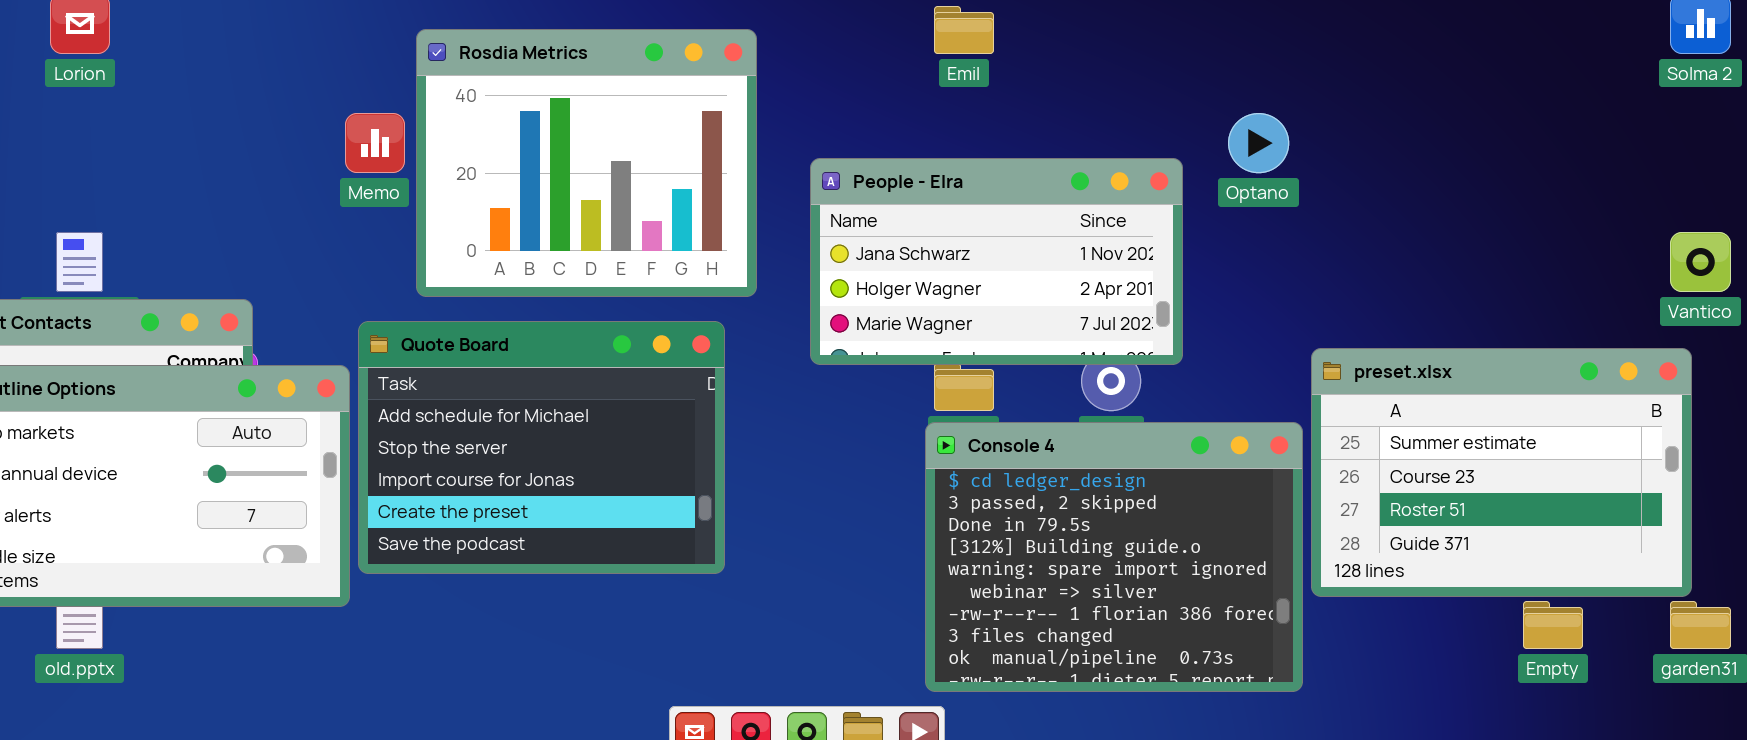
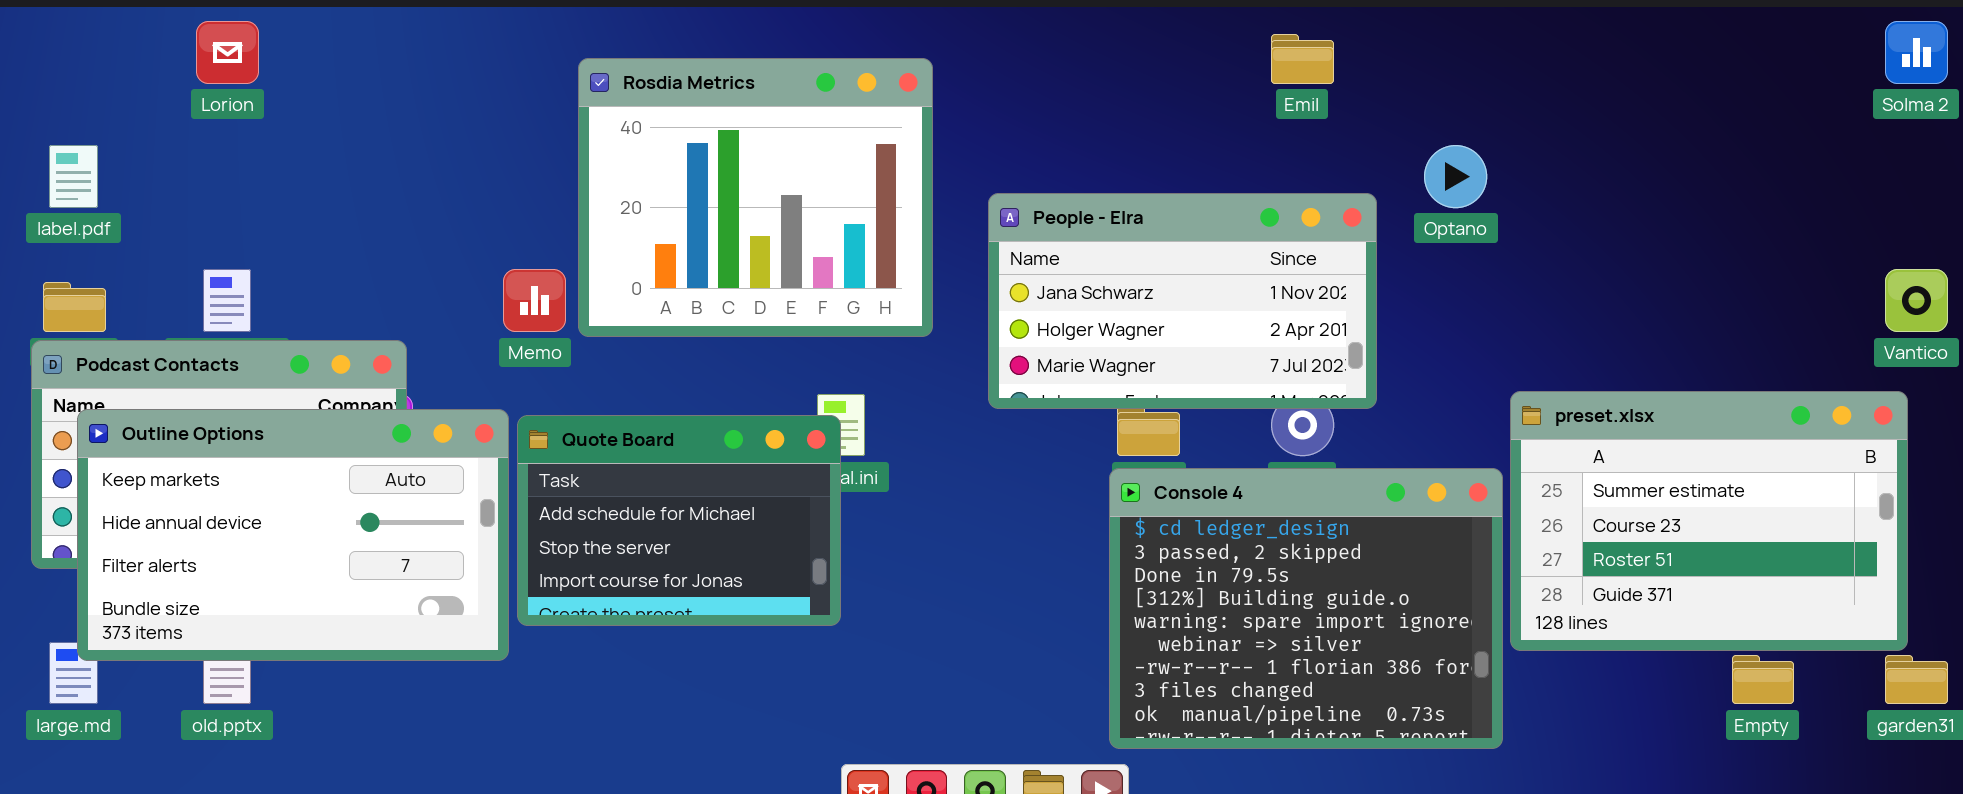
Emil: [934,6,994,54] -> [1271,34,1334,84], moved
Memo: [345,113,405,173] -> [503,269,566,332], moved
Quote Board: [358,321,725,574] -> [517,415,841,626], resized

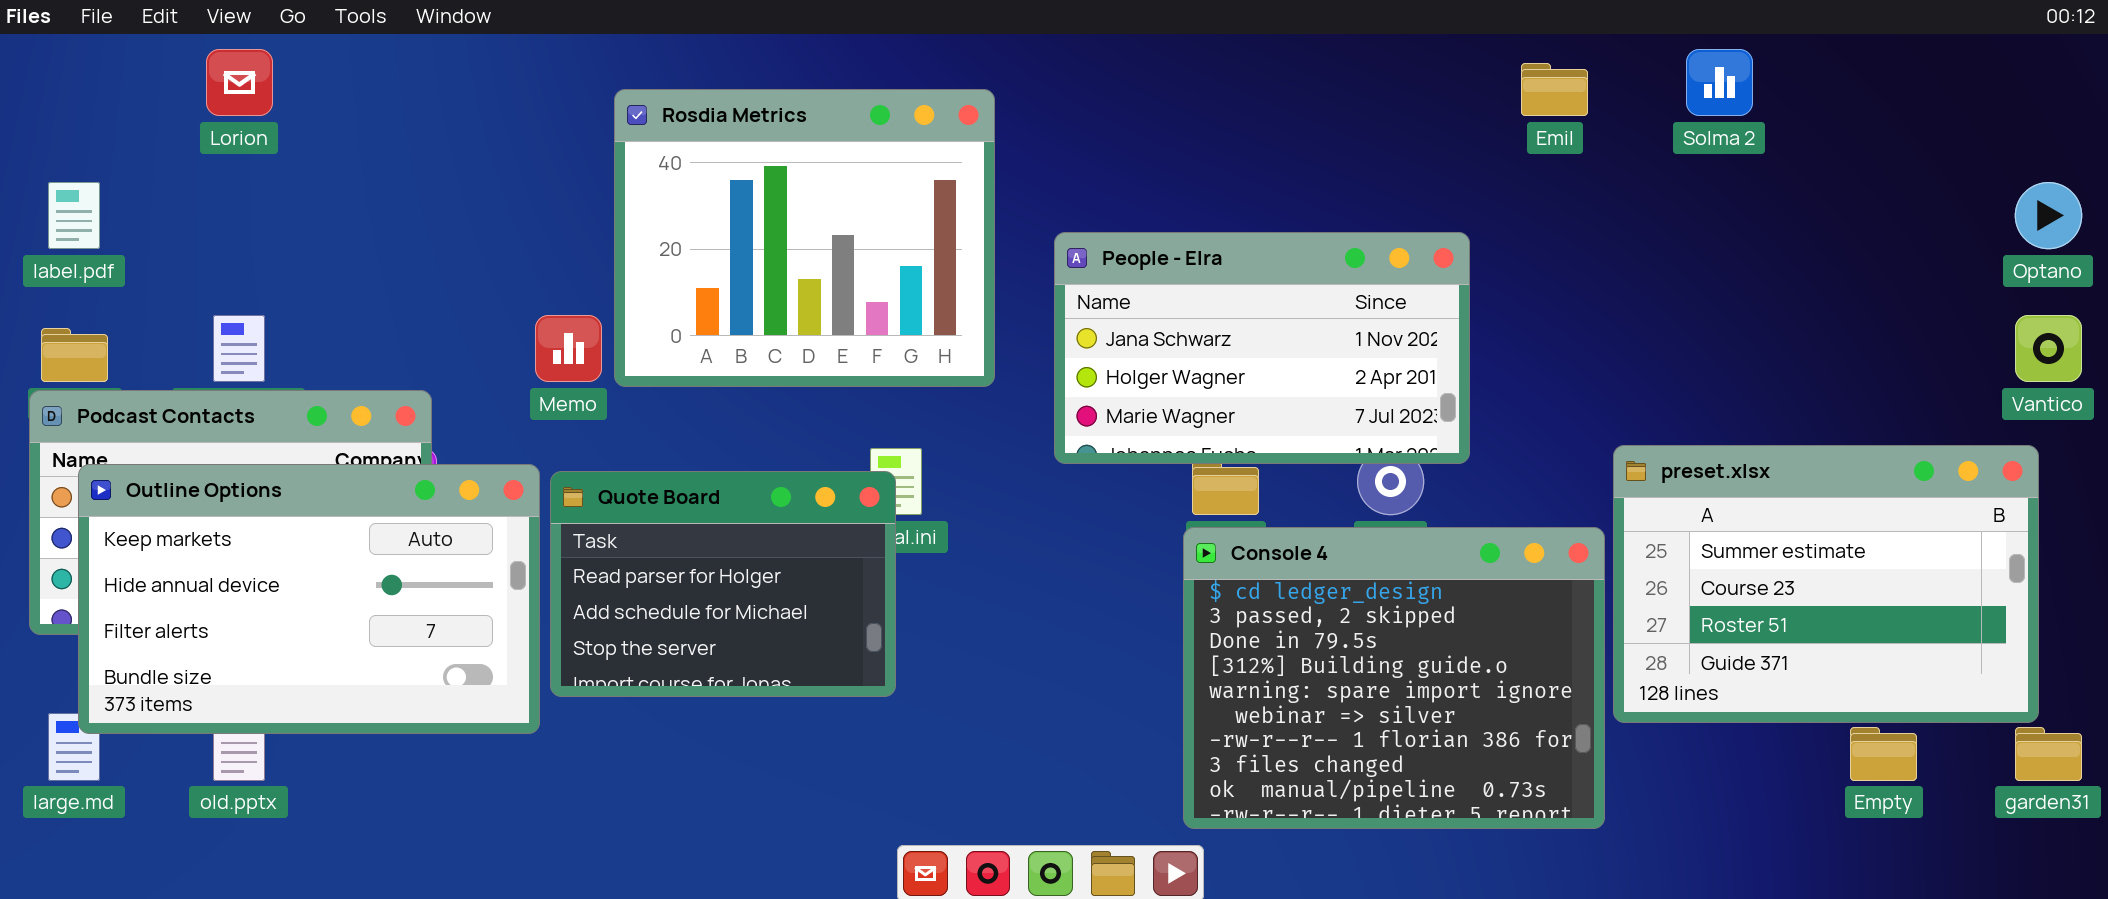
Solma 2: [1885,21,1948,84] -> [1686,49,1753,116], moved
Emil: [1271,34,1334,84] -> [1521,63,1588,116], moved
Optano: [1424,145,1487,208] -> [2015,182,2082,249], moved
Quote Board: [517,415,841,626] -> [550,471,896,697], scrolled up 1 row

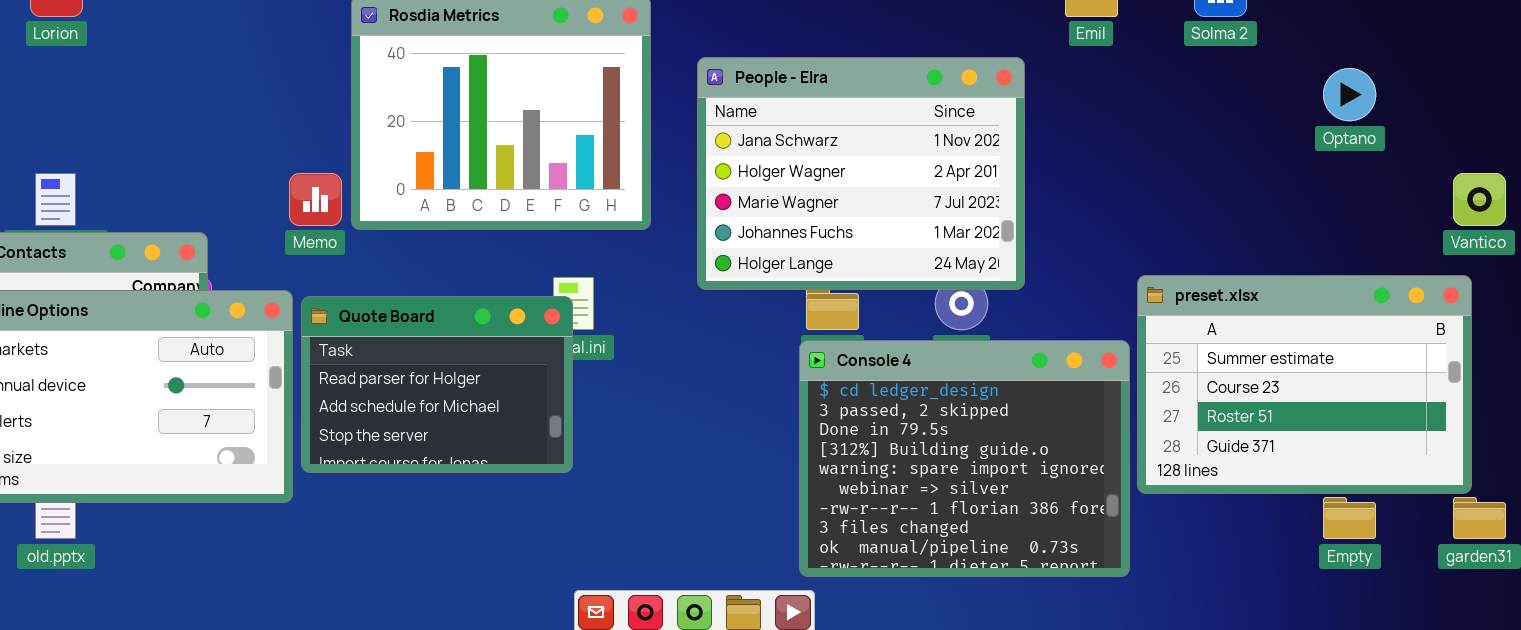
Optano: [2015,182,2082,249] -> [1323,68,1376,121], moved
People - Elra: [1054,232,1470,464] -> [697,57,1025,290], resized

